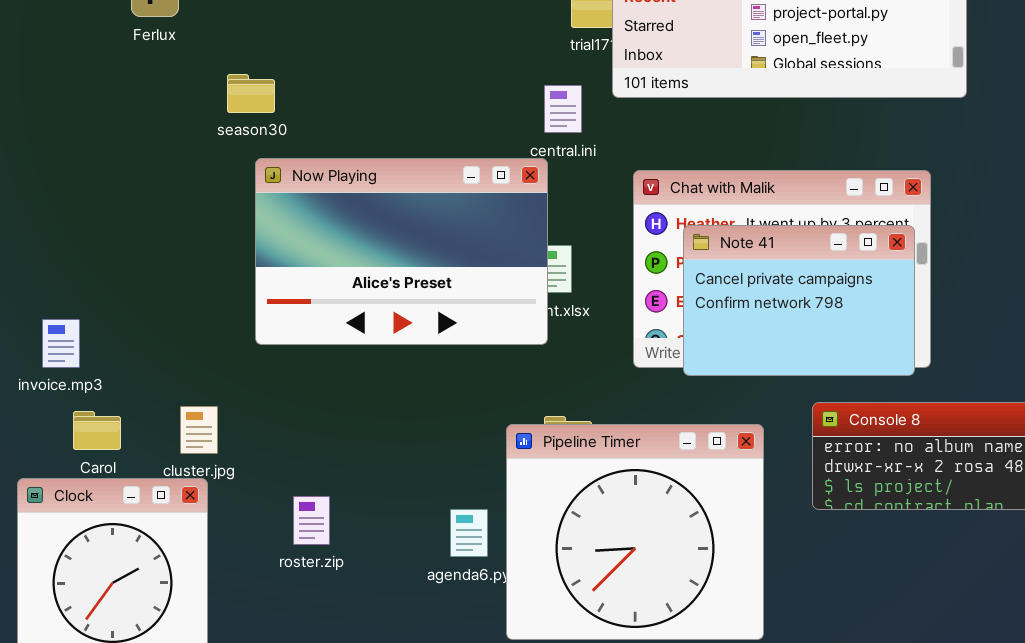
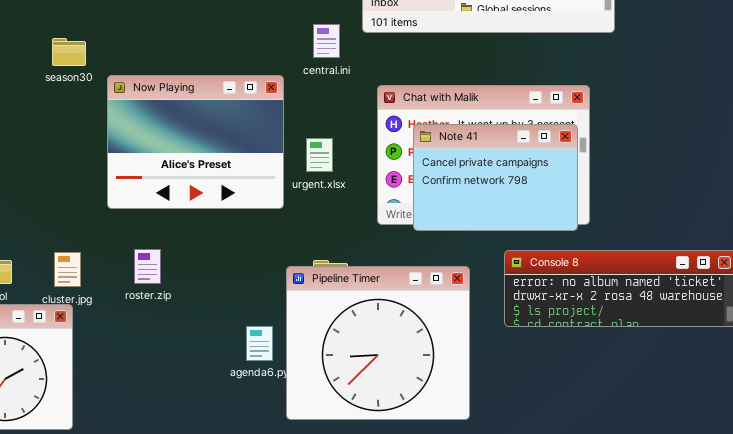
season30: [227,74,275,113] -> [52,38,86,66], moved
Now Playing: [255,158,548,345] -> [107,75,284,209], resized
roster.zip: [293,496,330,545] -> [134,249,161,284], moved

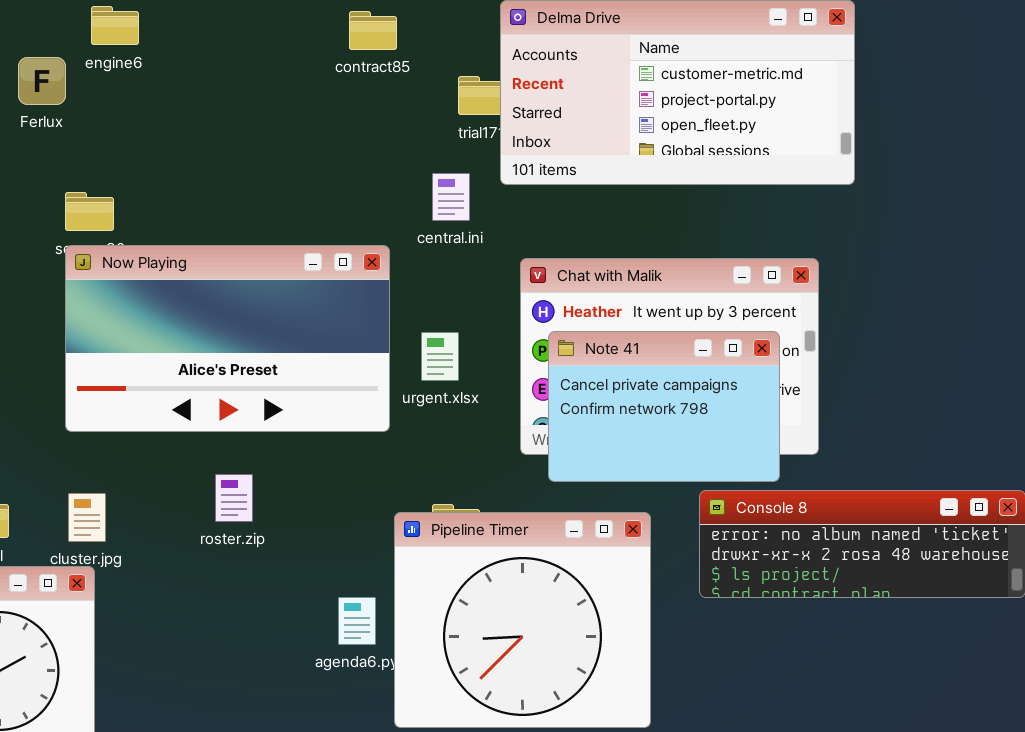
Now Playing: [107,75,284,209] -> [65,245,390,432], resized
Note 41: [413,124,578,231] -> [548,331,780,482], moved
roster.zip: [134,249,161,284] -> [215,474,253,522], moved

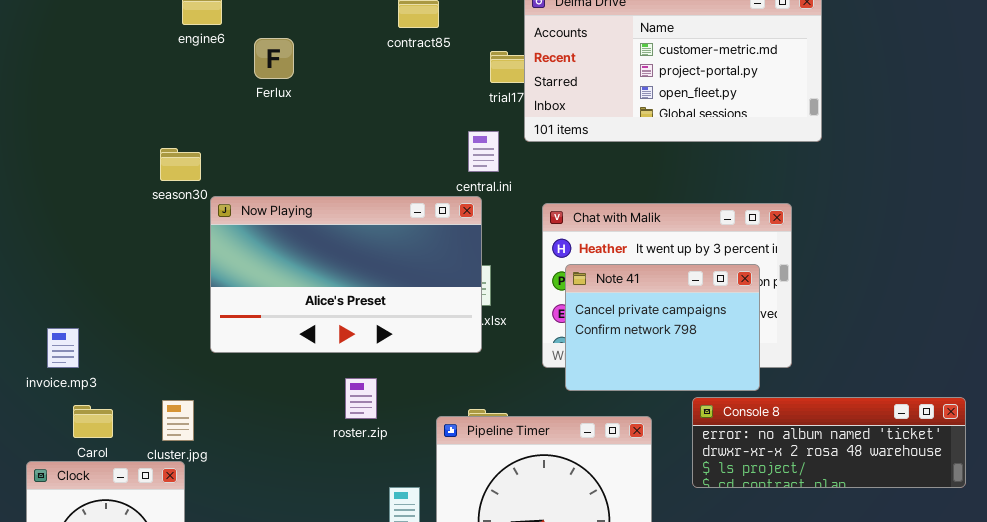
Ferlux: [18,57,66,105] -> [254,38,294,79], moved
Now Playing: [65,245,390,432] -> [210,196,482,353], moved
roster.zip: [215,474,253,522] -> [345,378,377,419], moved

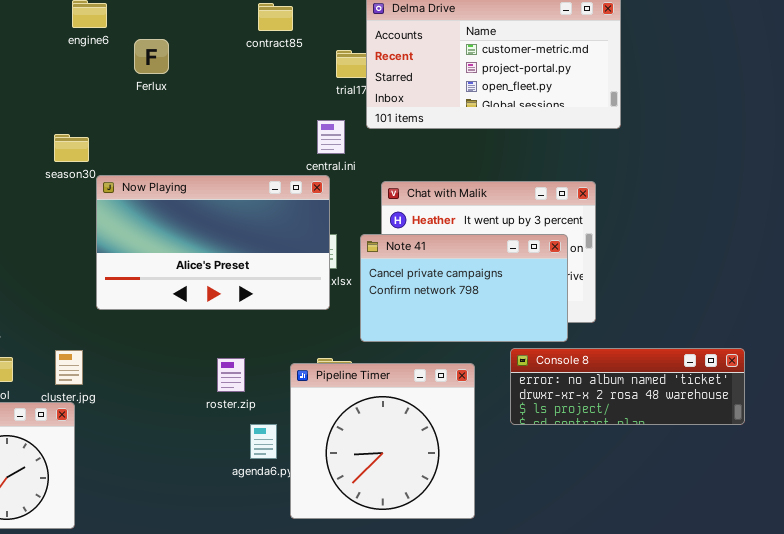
Note 41: [565,264,760,391] -> [360,234,568,342], resized
roster.zip: [345,378,377,419] -> [217,358,245,392], moved

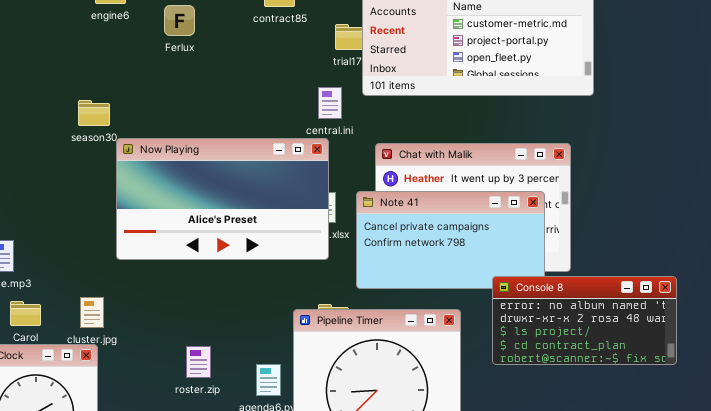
Ferlux: [134,39,169,74] -> [164,5,195,36], moved
Console 8: [510,348,745,425] -> [492,276,677,365], resized
roster.zip: [217,358,245,392] -> [186,346,211,378], moved

